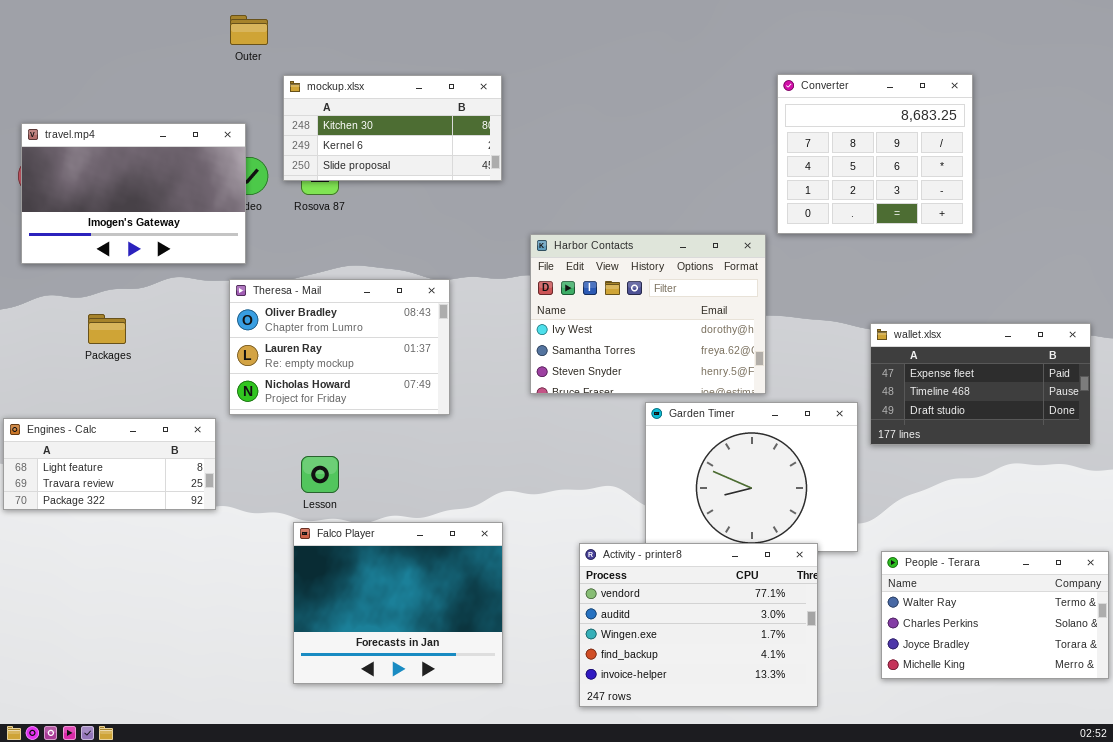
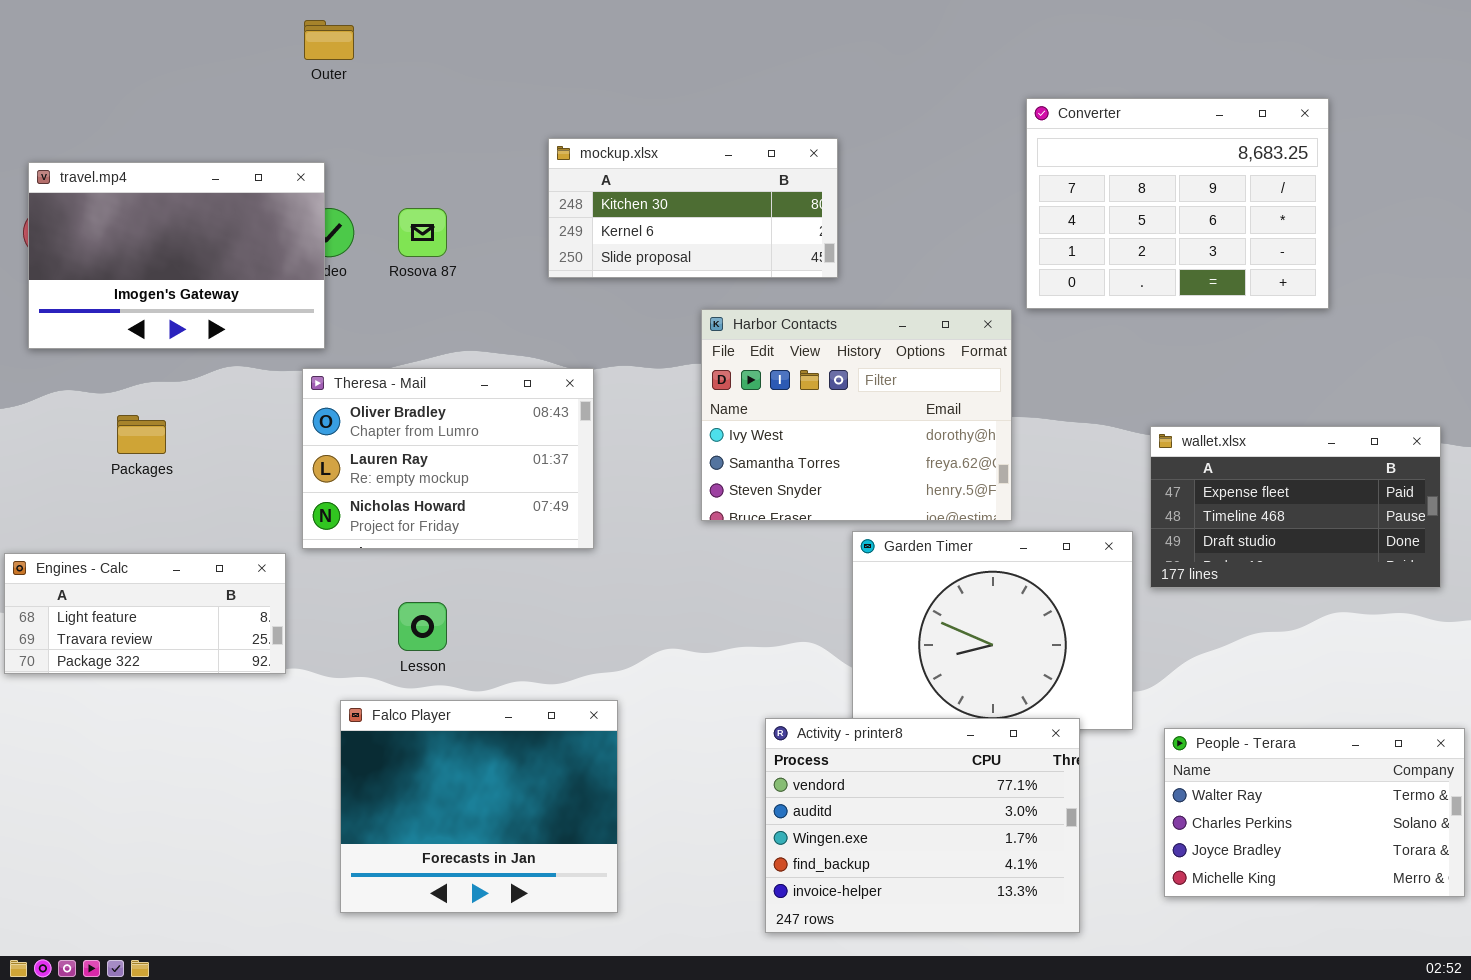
Converter: [777,74,973,234] -> [1026,98,1329,309], resized
mockup.xlsx: [283,75,502,181] -> [548,138,838,278], moved
Falco Player: [293,522,503,684] -> [340,700,618,913], moved

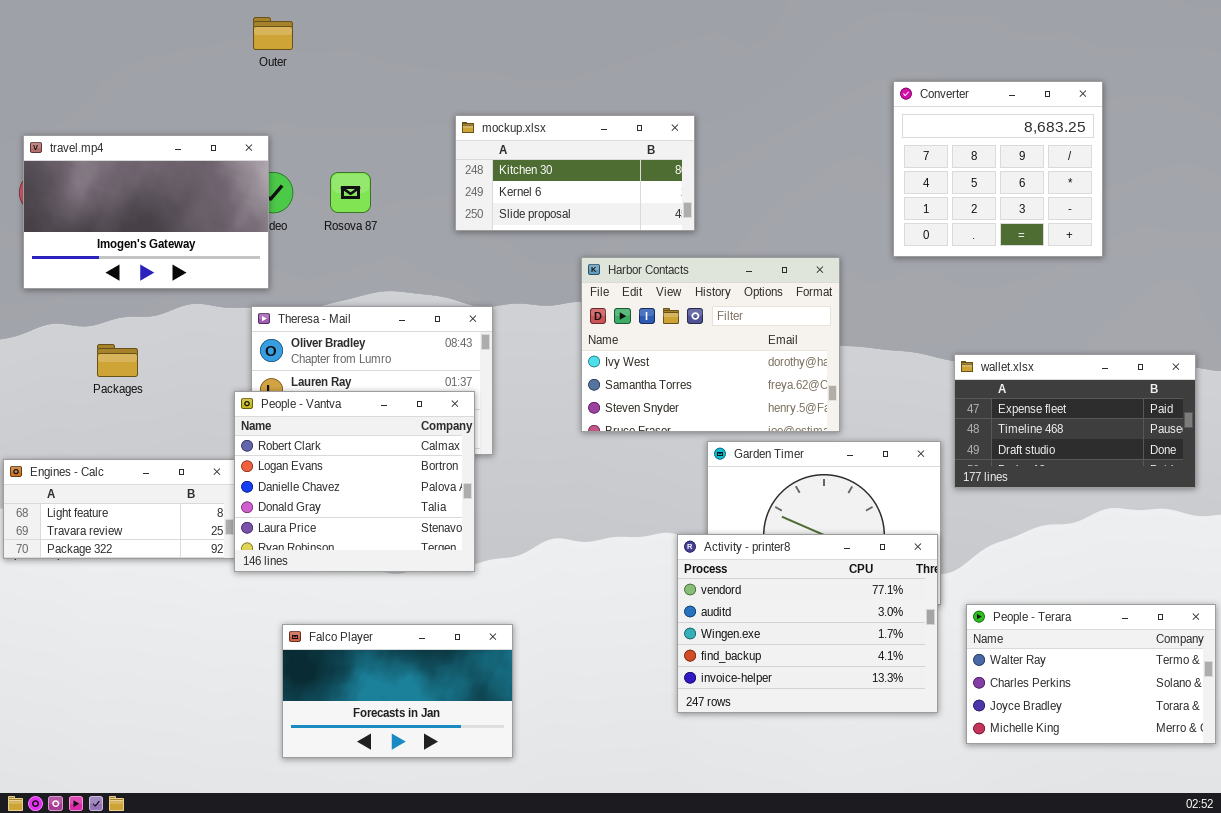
Converter: [1026,98,1329,309] -> [893,81,1103,257], resized
People - Vantva: none -> [234,391,475,572], opened
Falco Player: [340,700,618,913] -> [282,624,513,758], resized
Activity - printer8: [765,718,1080,933] -> [677,534,938,713], moved

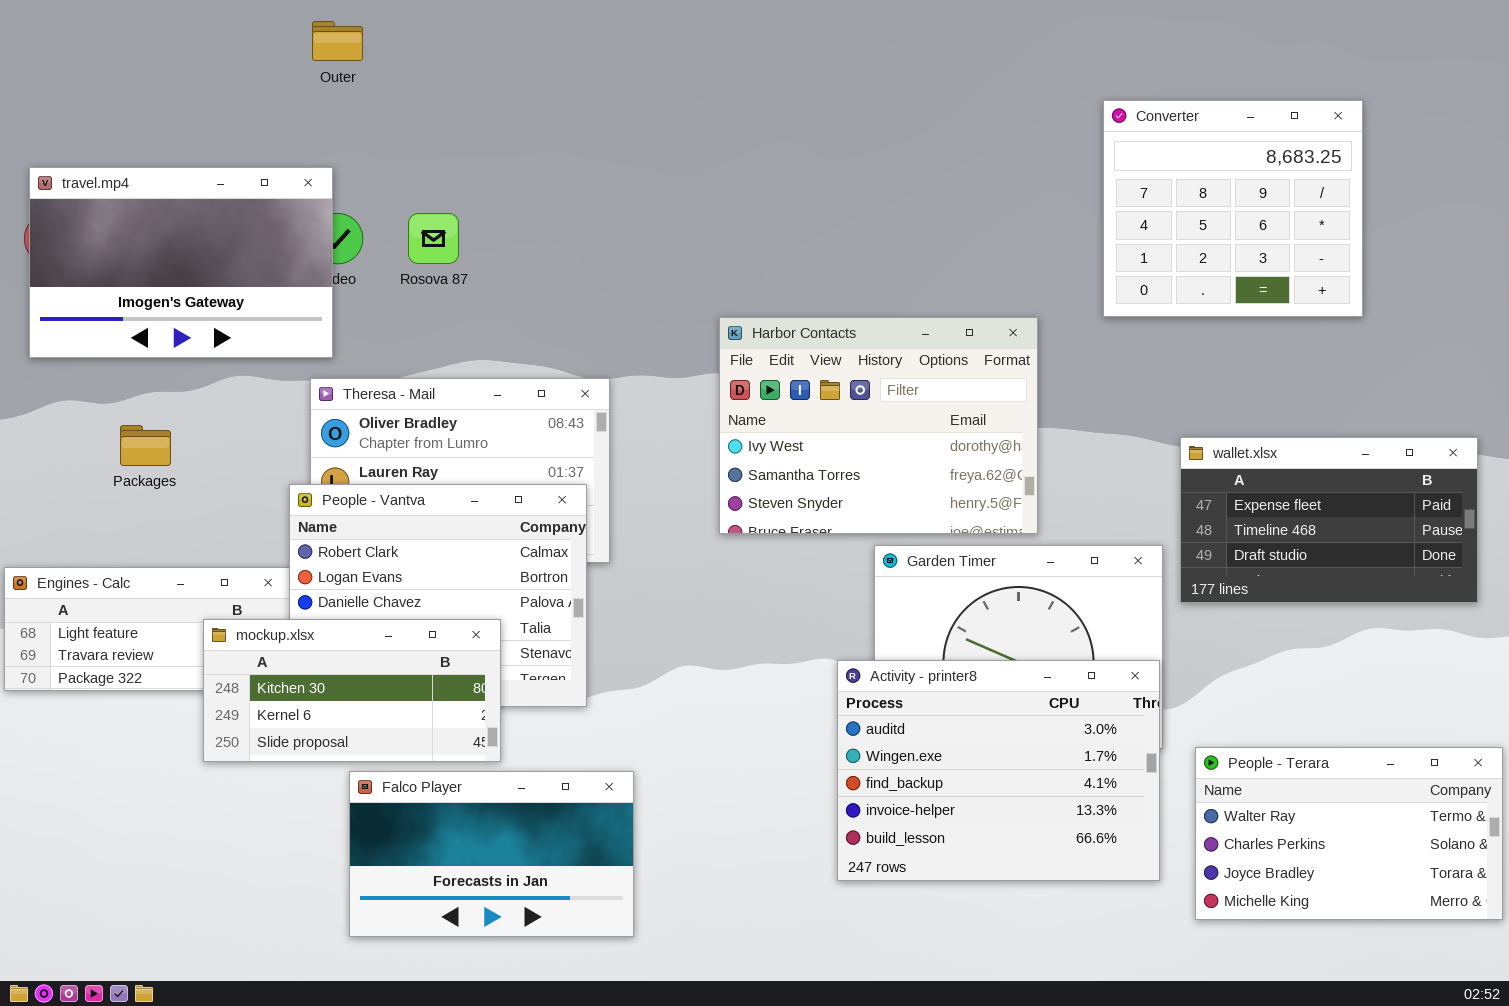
mockup.xlsx: [455,115,695,231] -> [203,619,501,762], moved
Activity - printer8: [677,534,938,713] -> [837,660,1160,881], scrolled down 1 row

